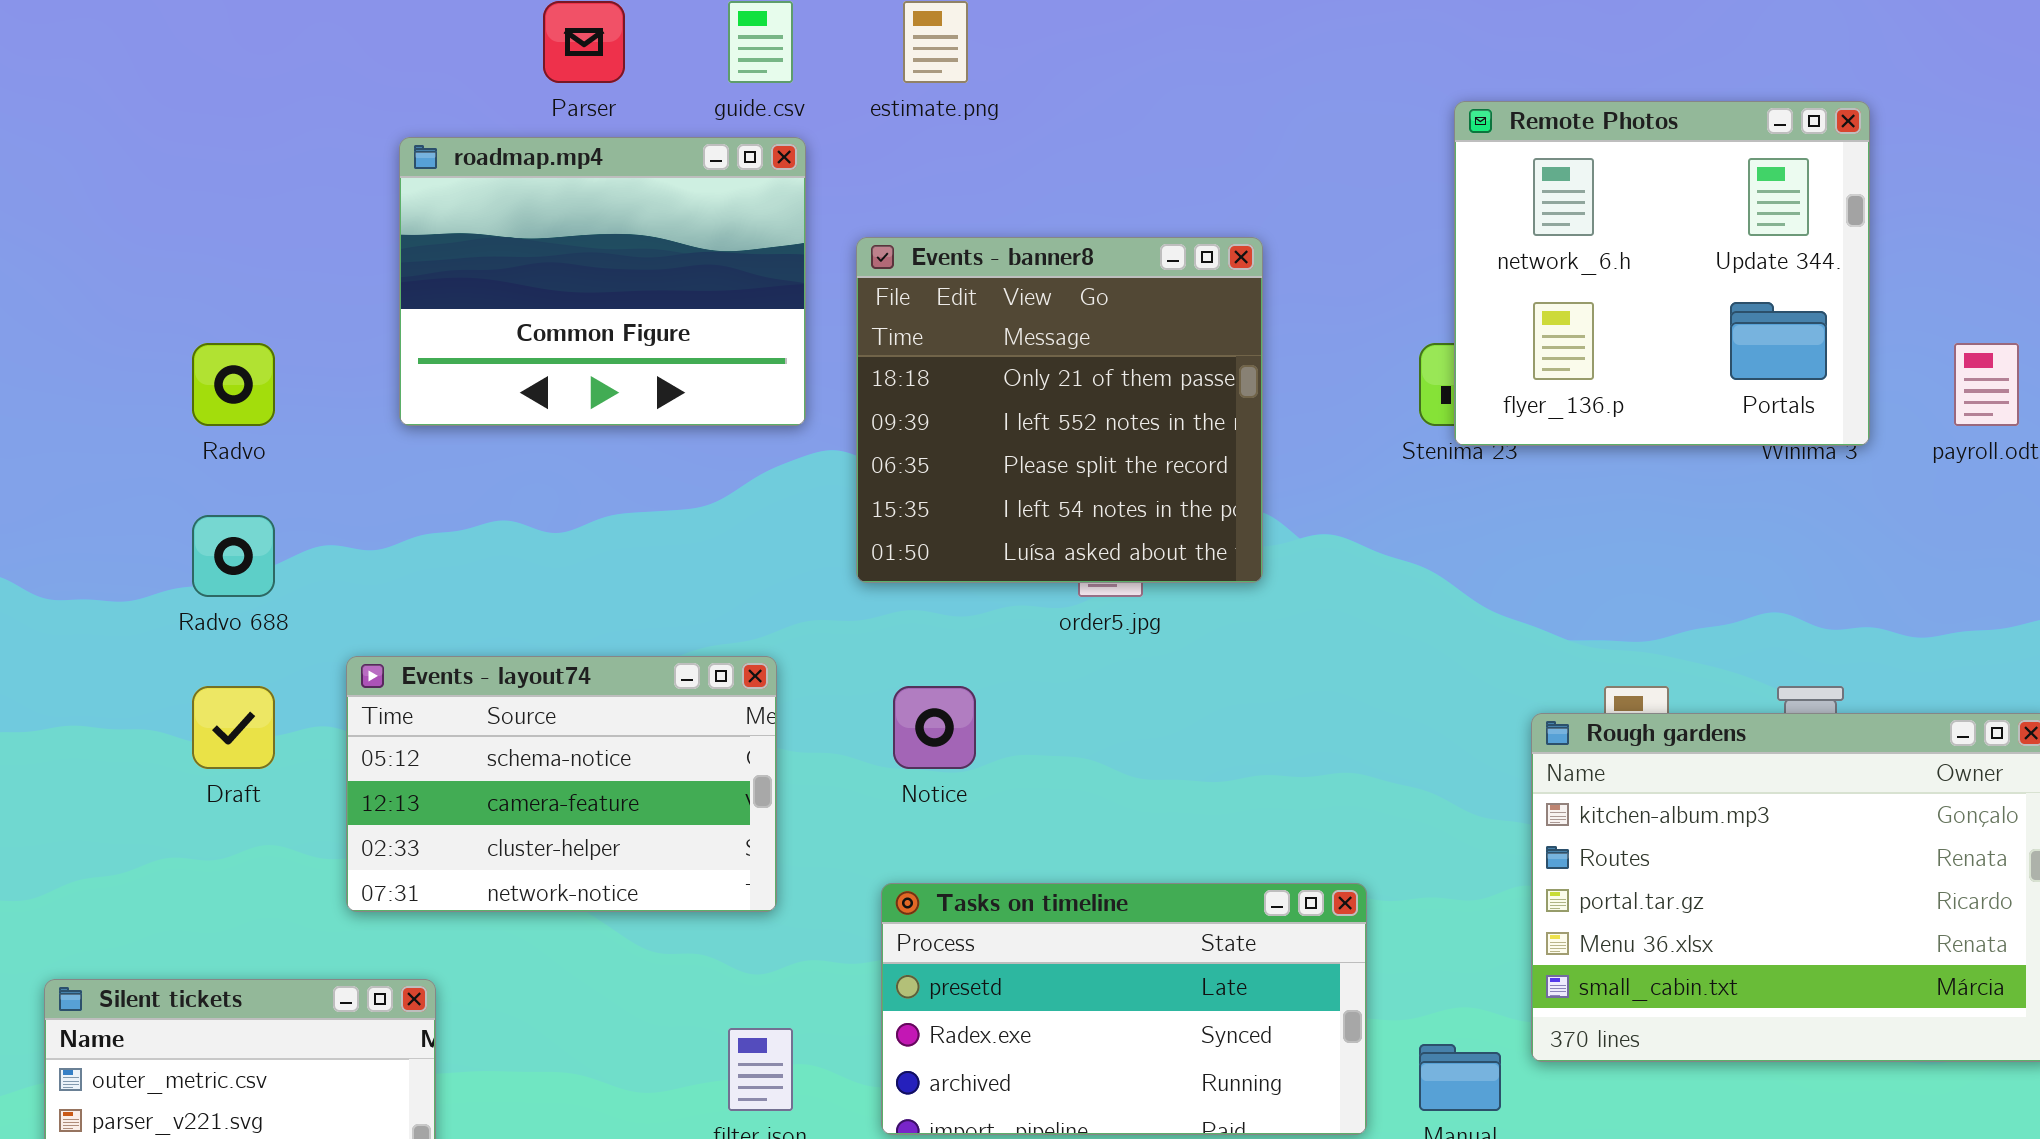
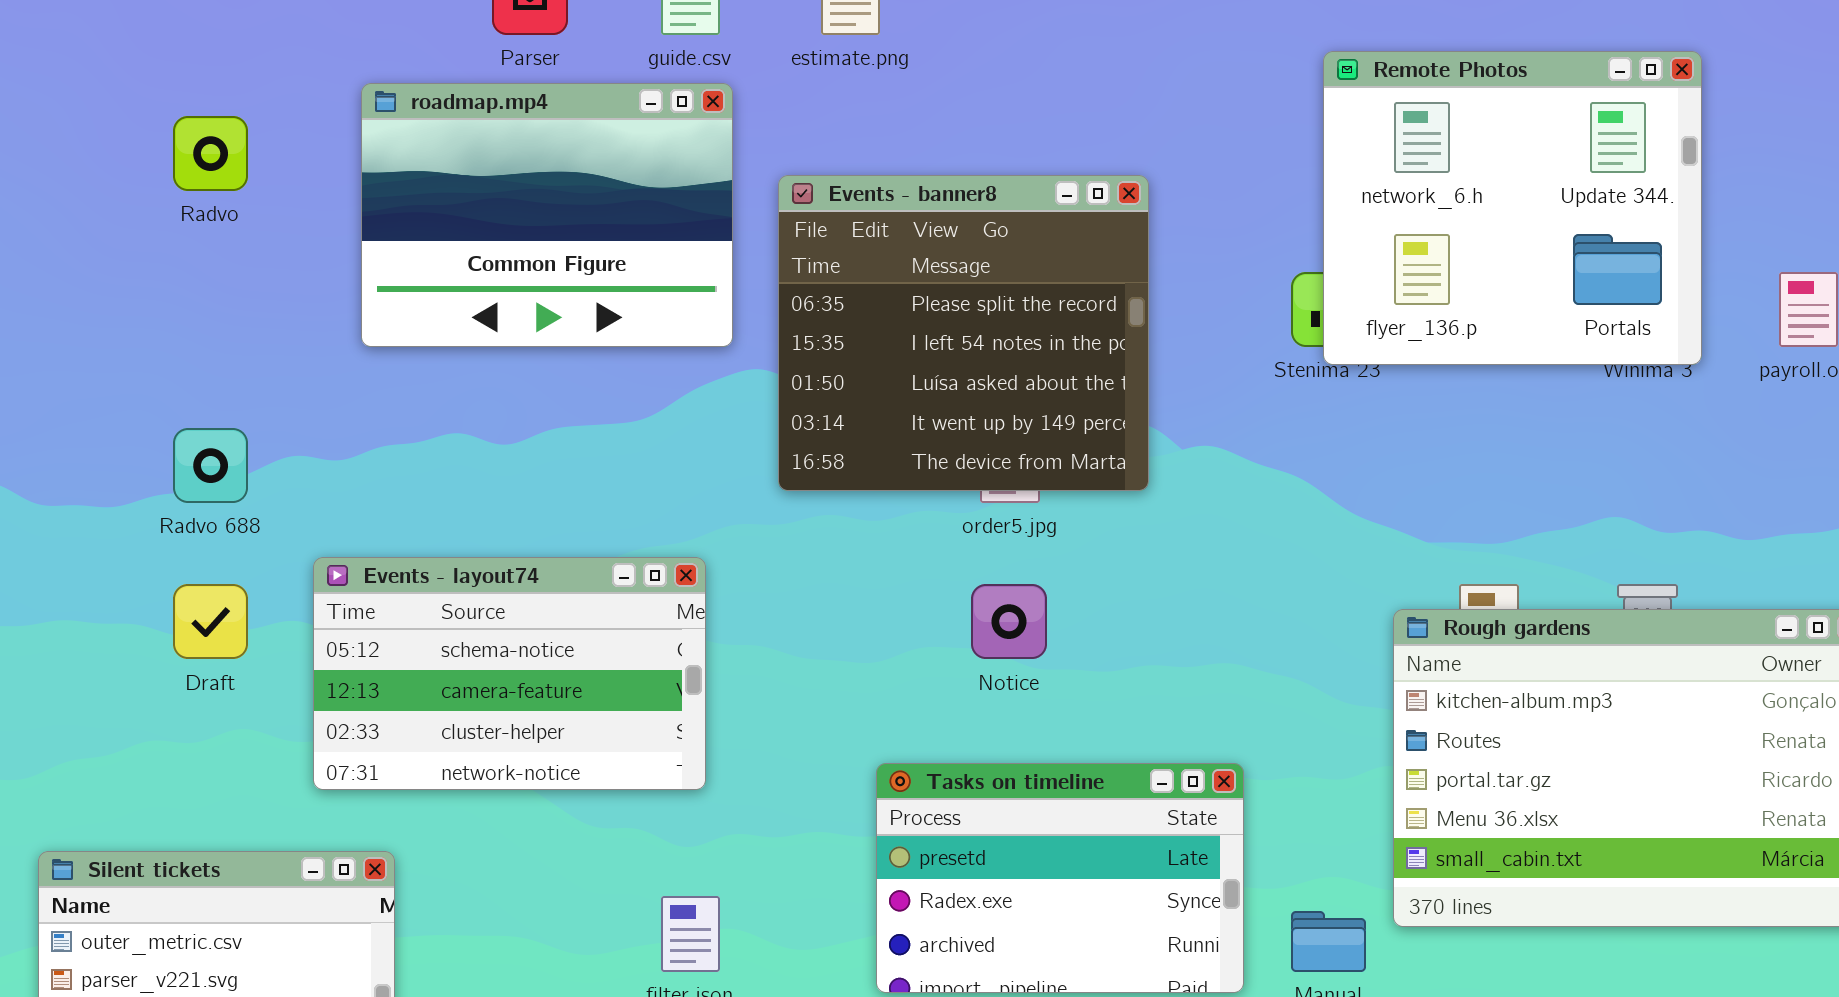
Events - banner8: [856,237,1263,583] -> [778,175,1149,491], scrolled down 2 rows
Radvo: [192,343,275,426] -> [173,116,248,191], moved
Notice: [893,686,976,769] -> [971,584,1047,659], moved
Tasks on timeline: [881,883,1367,1135] -> [876,763,1244,993], resized

